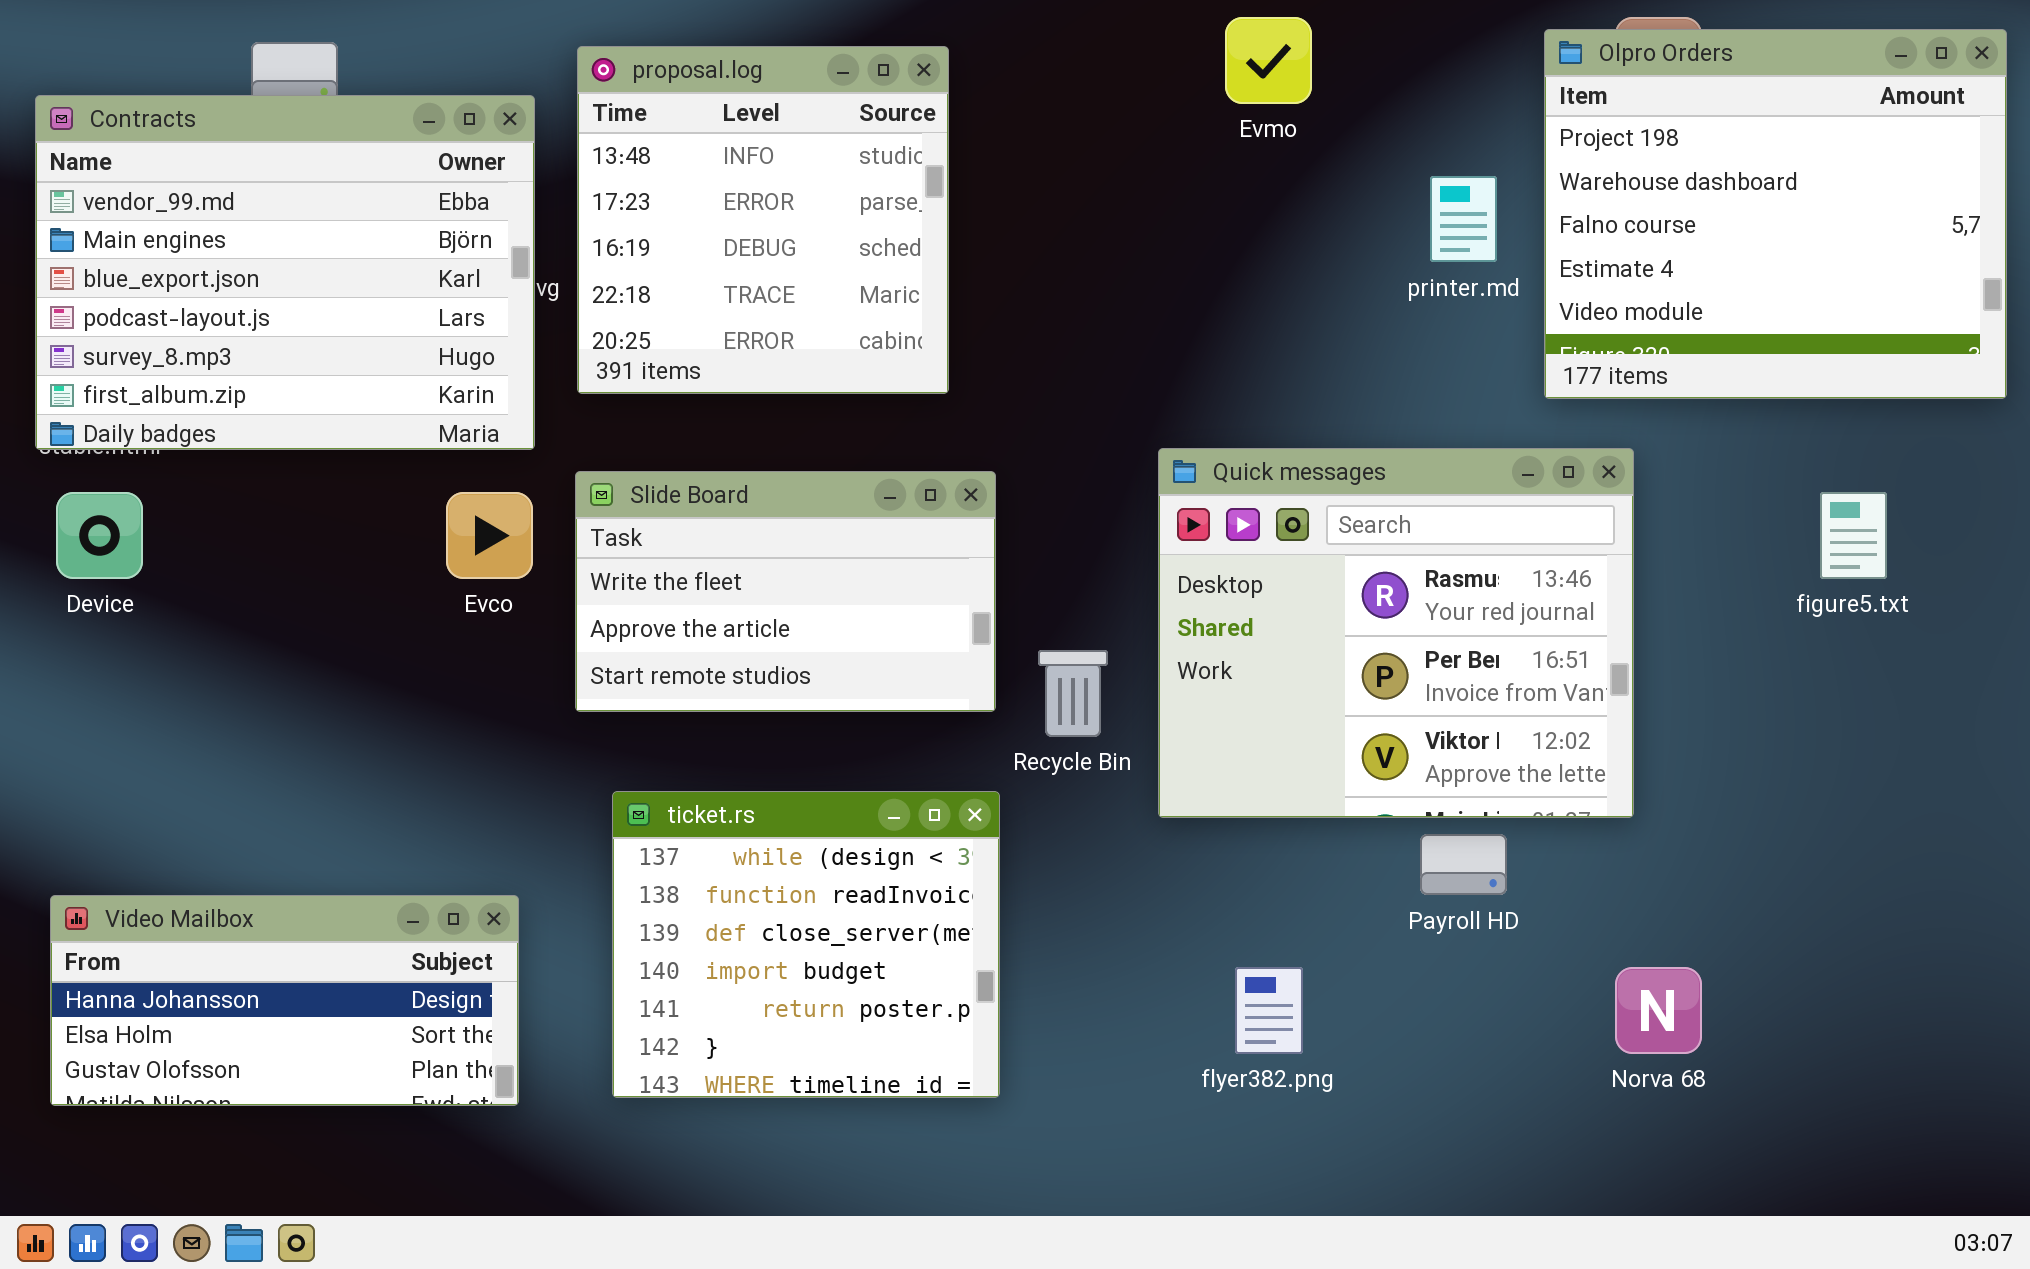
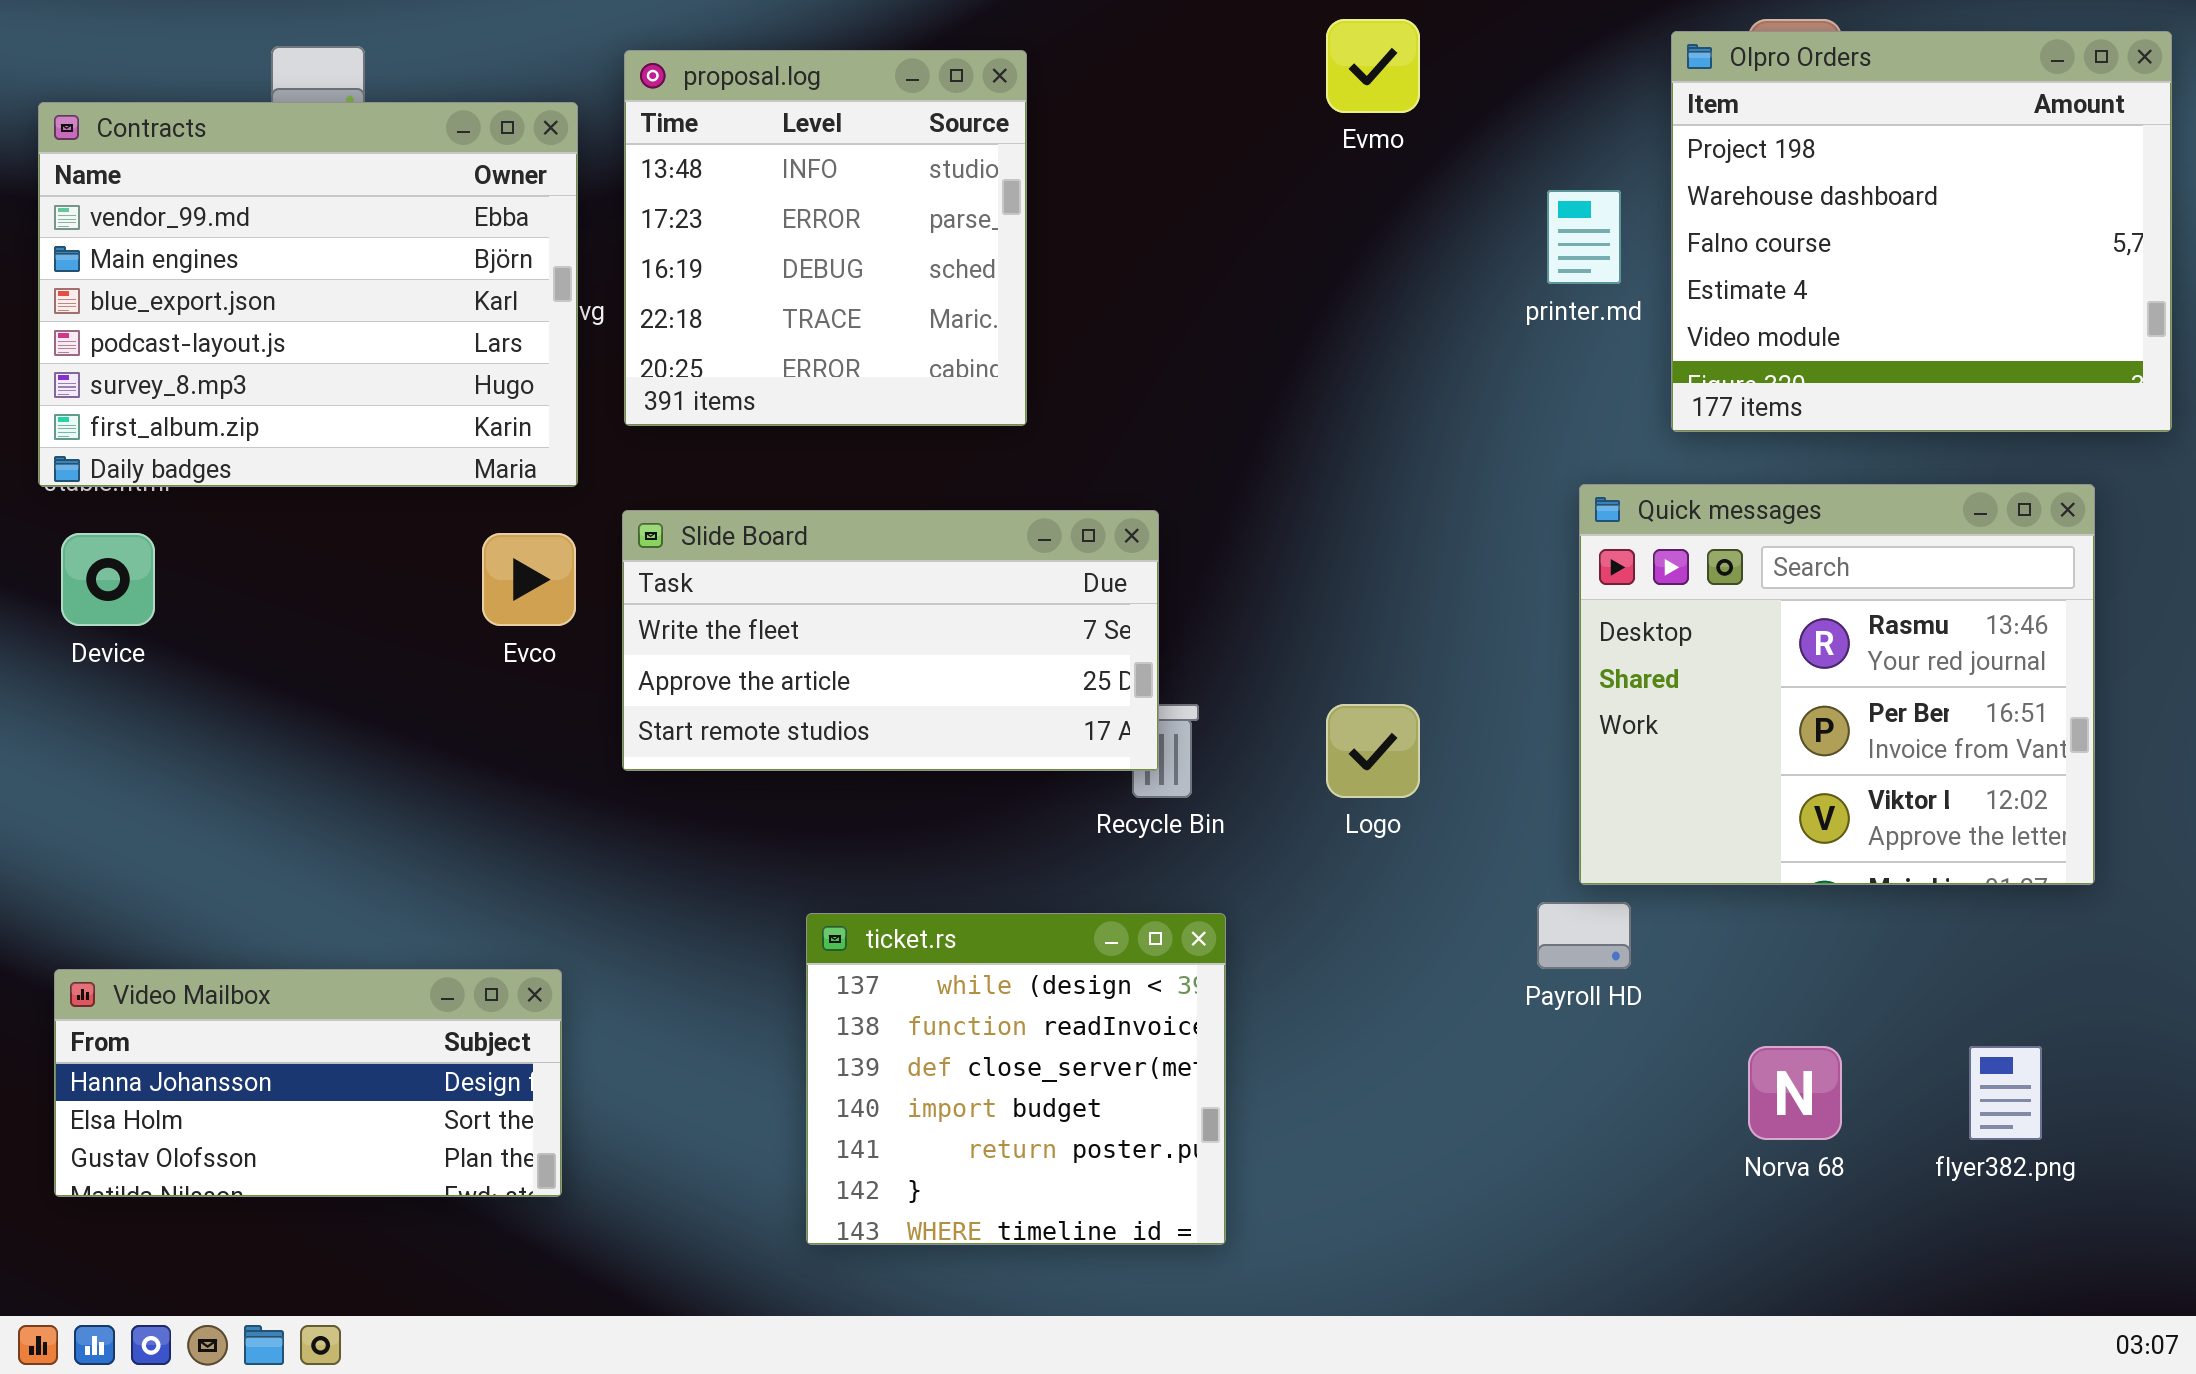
Quick messages: [1158,448,1634,818] -> [1579,484,2095,885], moved
Slide Board: [575,471,996,712] -> [622,510,1159,771], resized
ticket.rs: [612,791,1000,1098] -> [806,913,1226,1245], moved
flyer382.png: [1235,967,1303,1054] -> [1969,1046,2042,1140], moved

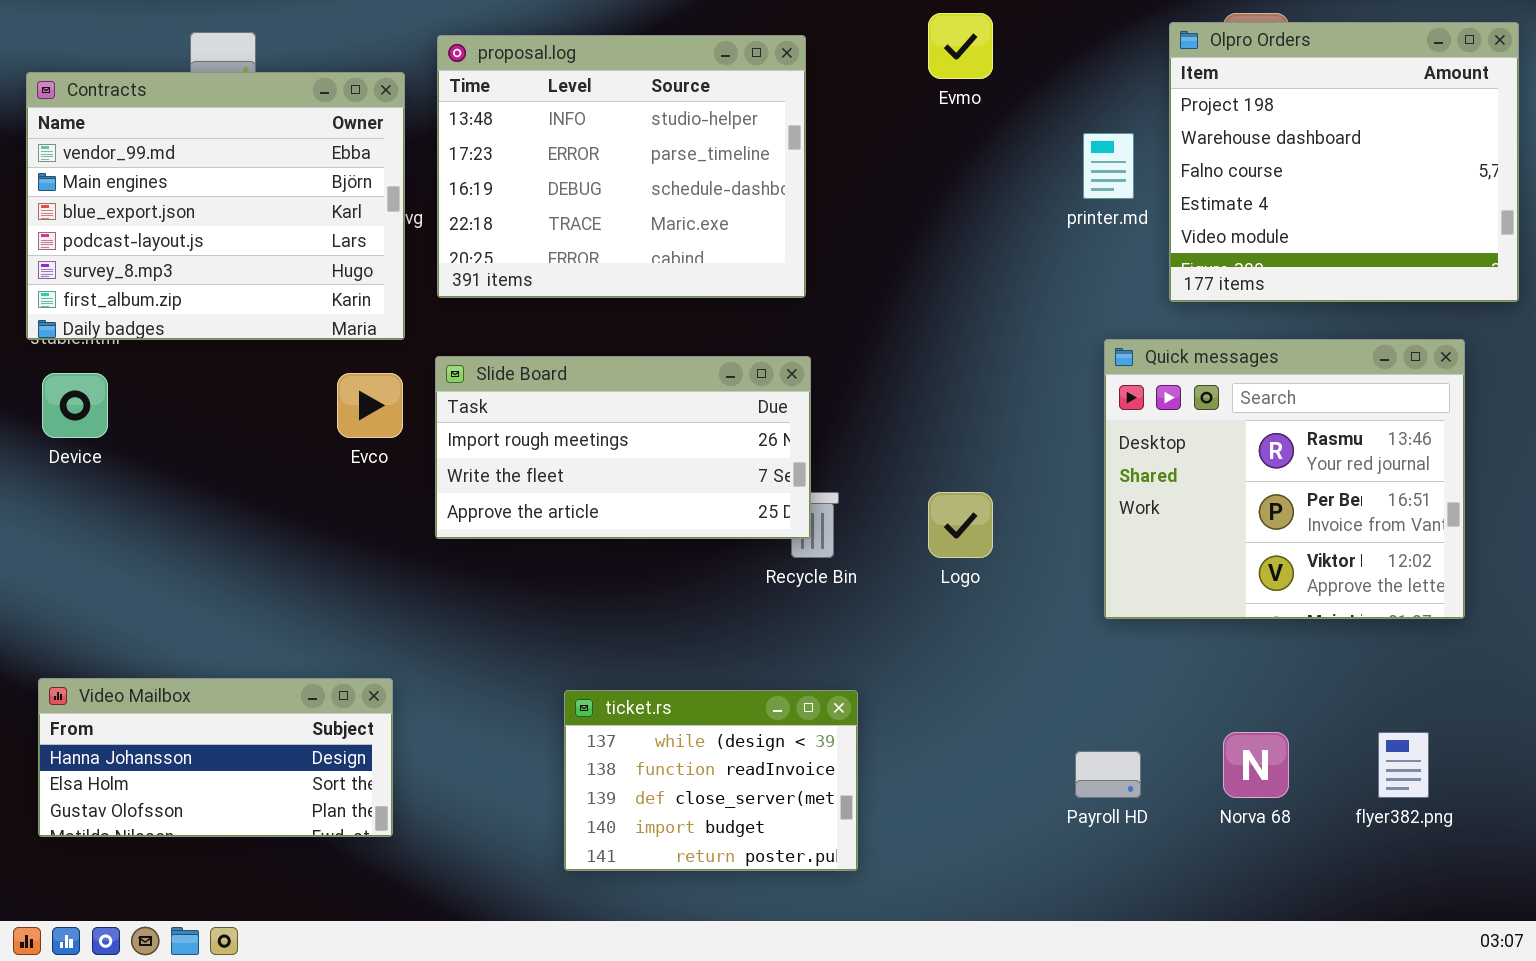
proposal.log: [624,50,1027,426] -> [437,35,806,298], resized
Slide Board: [622,510,1159,771] -> [435,356,811,539], scrolled up 1 row
Payroll HD: [1537,902,1631,969] -> [1075,751,1141,798], moved
ticket.rs: [806,913,1226,1245] -> [564,690,858,871], resized

